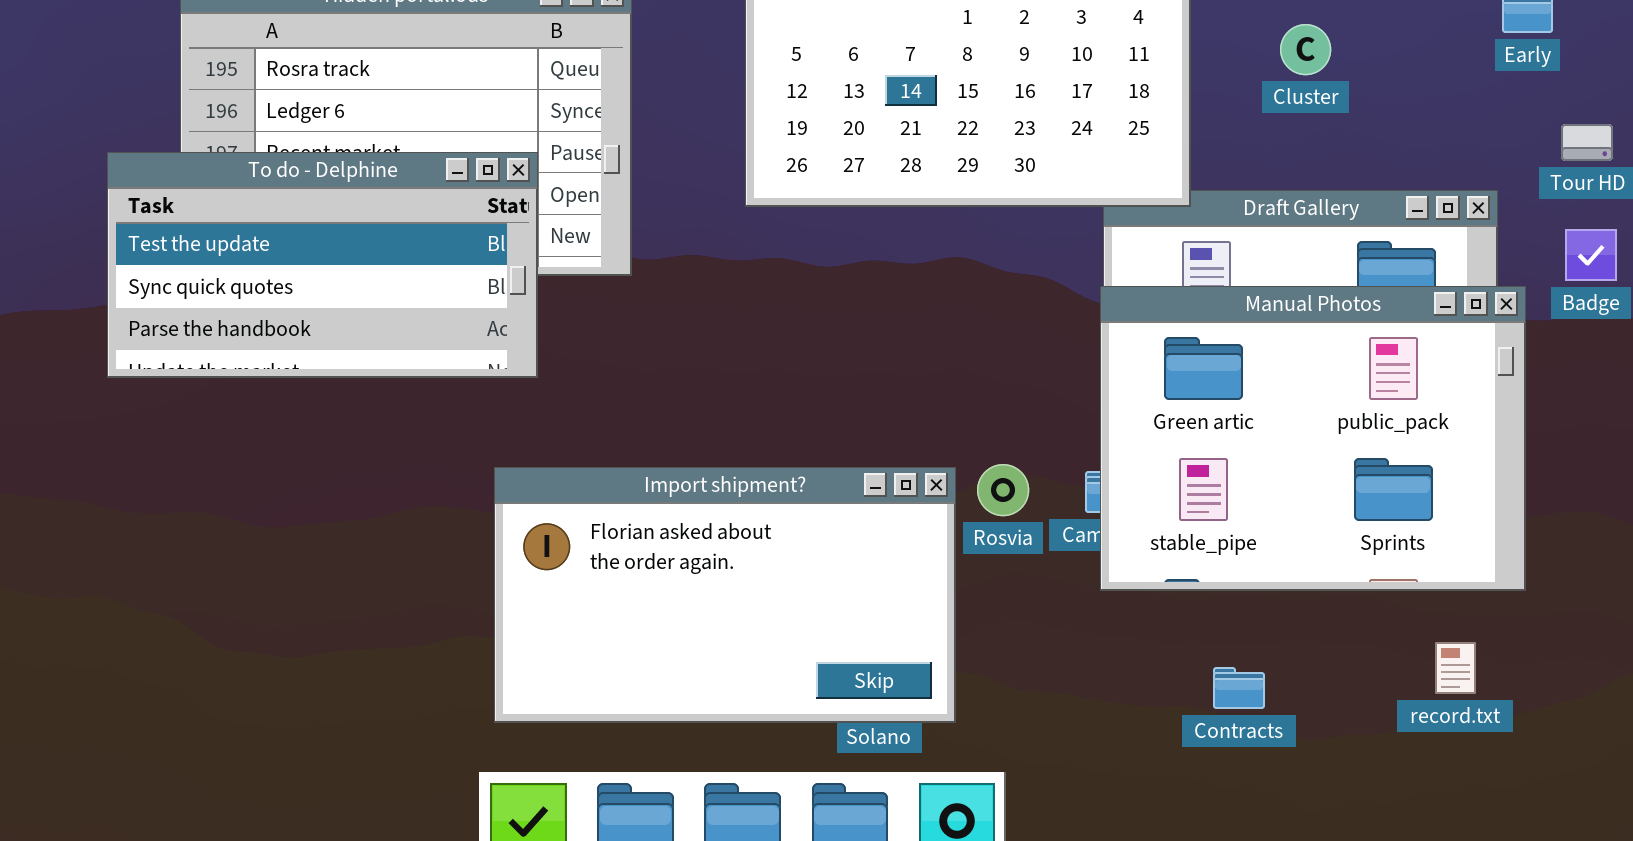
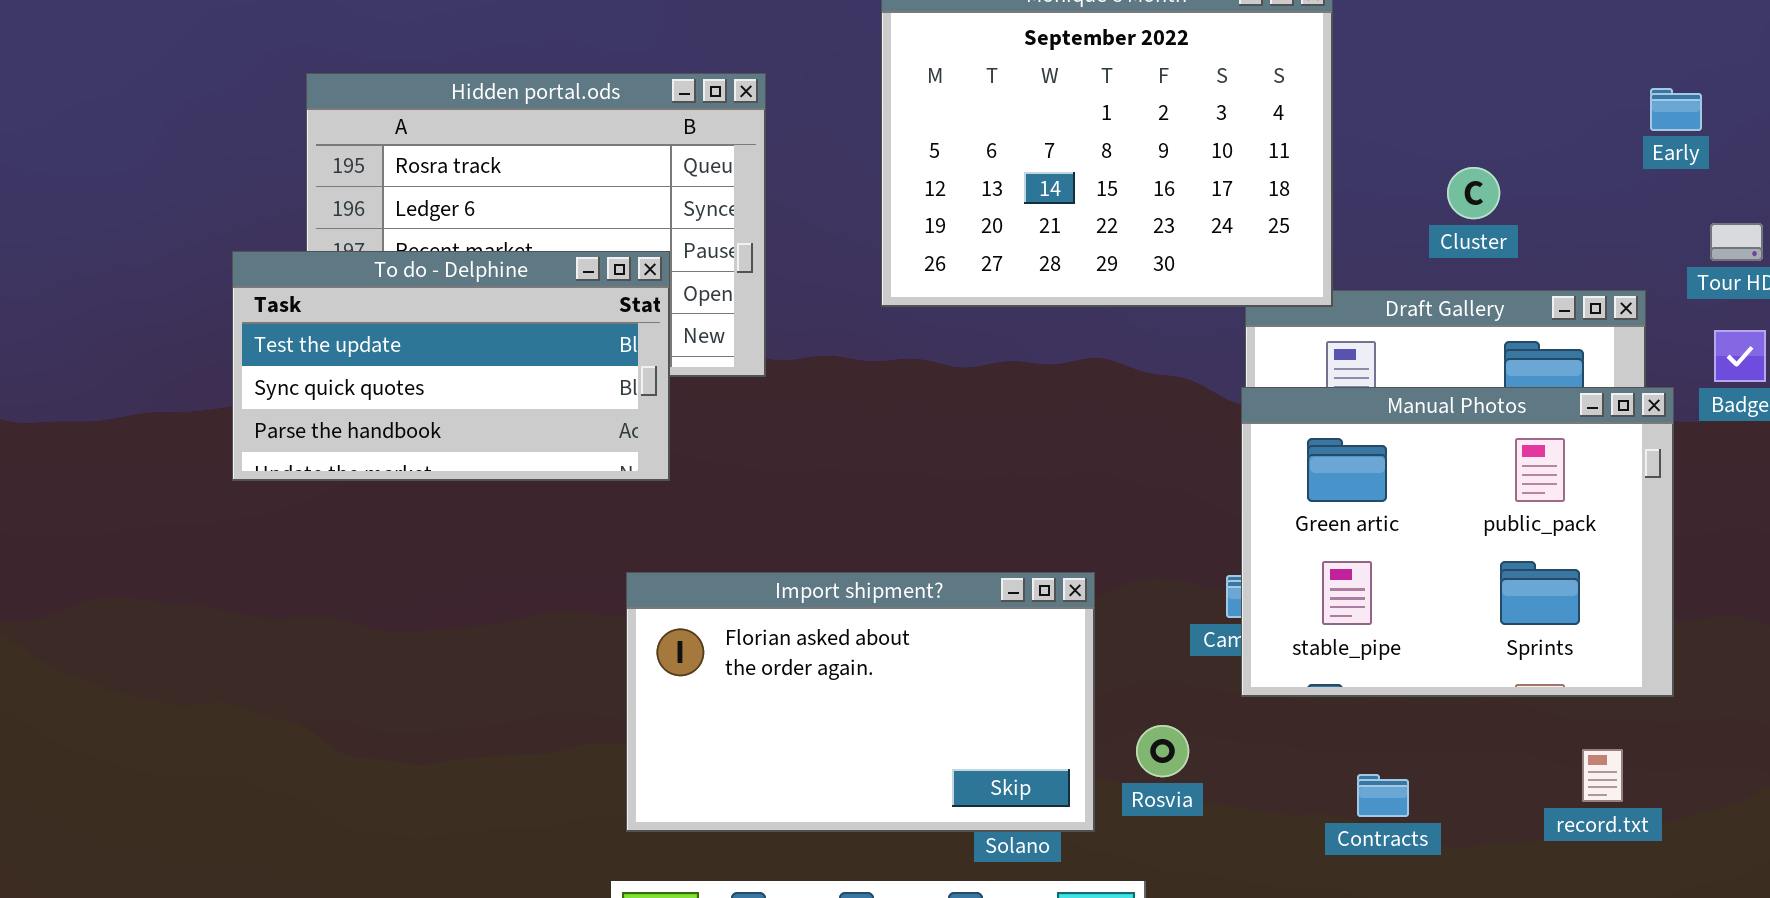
Cluster: [1280,24,1331,75] -> [1447,167,1500,219], moved
Rosvia: [977,464,1029,516] -> [1136,725,1189,777], moved

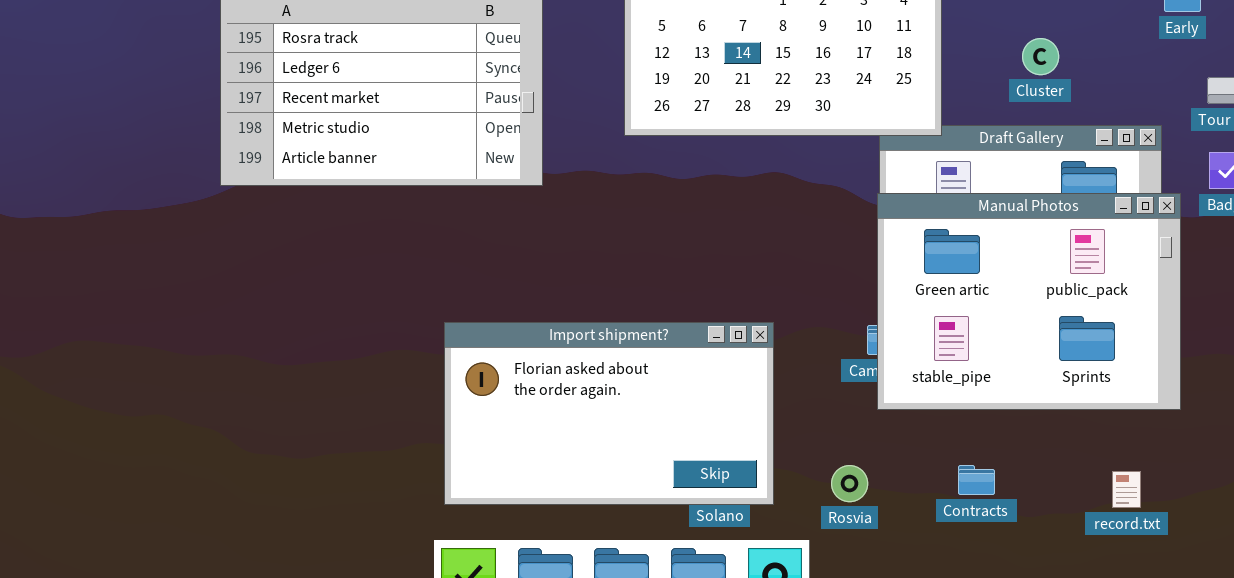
To do - Delphine: [232,251,670,481] -> none, closed
Rosvia: [1136,725,1189,777] -> [831,465,868,502], moved
record.txt: [1582,749,1623,802] -> [1112,471,1141,508], moved

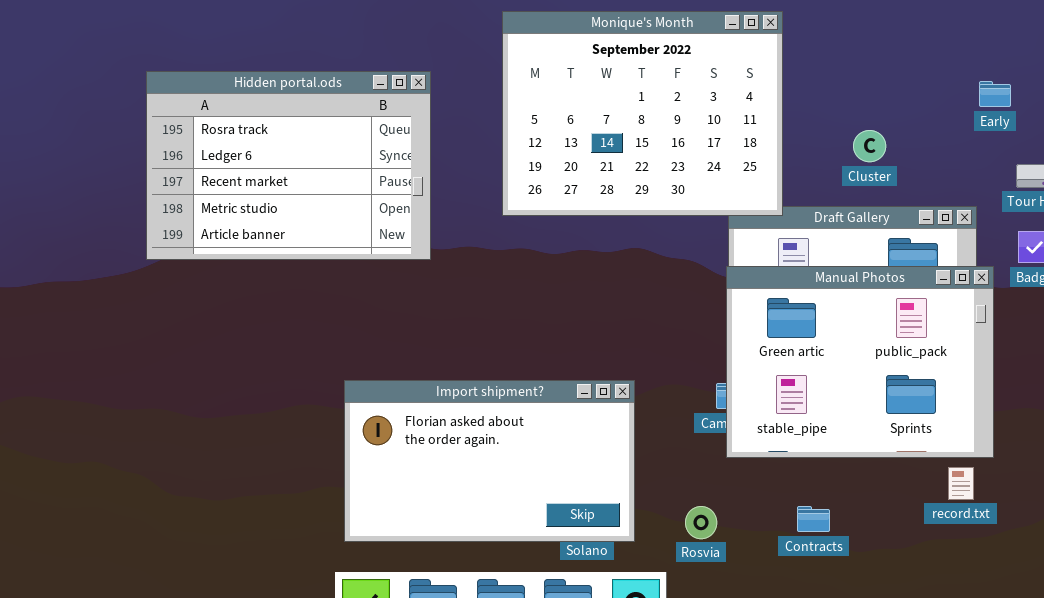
record.txt: [1112,471,1141,508] -> [948,467,974,500], moved

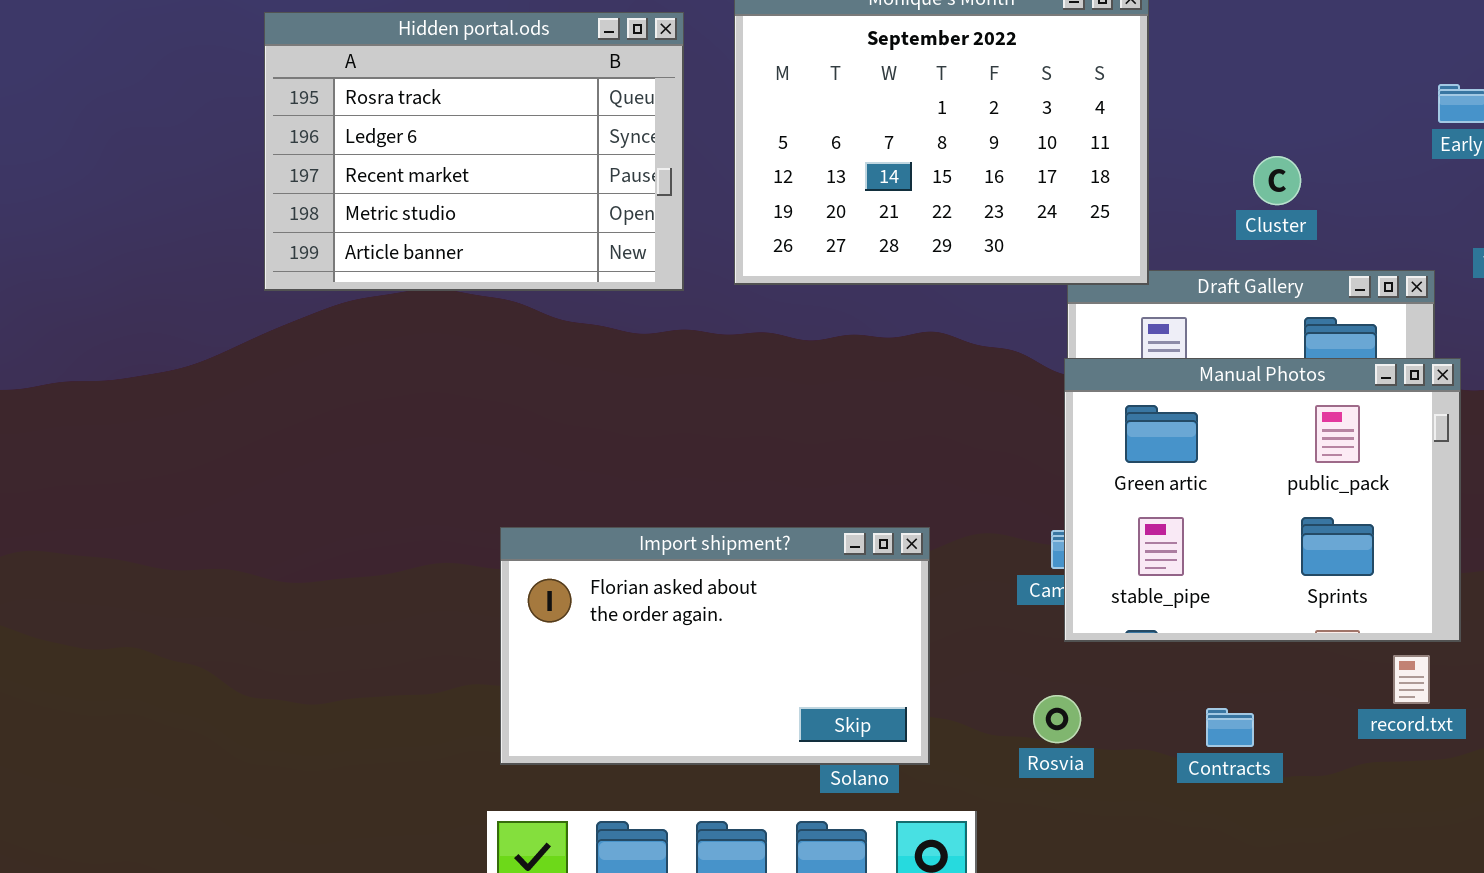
Hidden portal.ods: [146,71,431,260] -> [264,12,684,291], moved
Rosvia: [685,506,717,539] -> [1033,695,1081,743], moved
Contracts: [797,506,830,532] -> [1206,708,1254,747], moved

